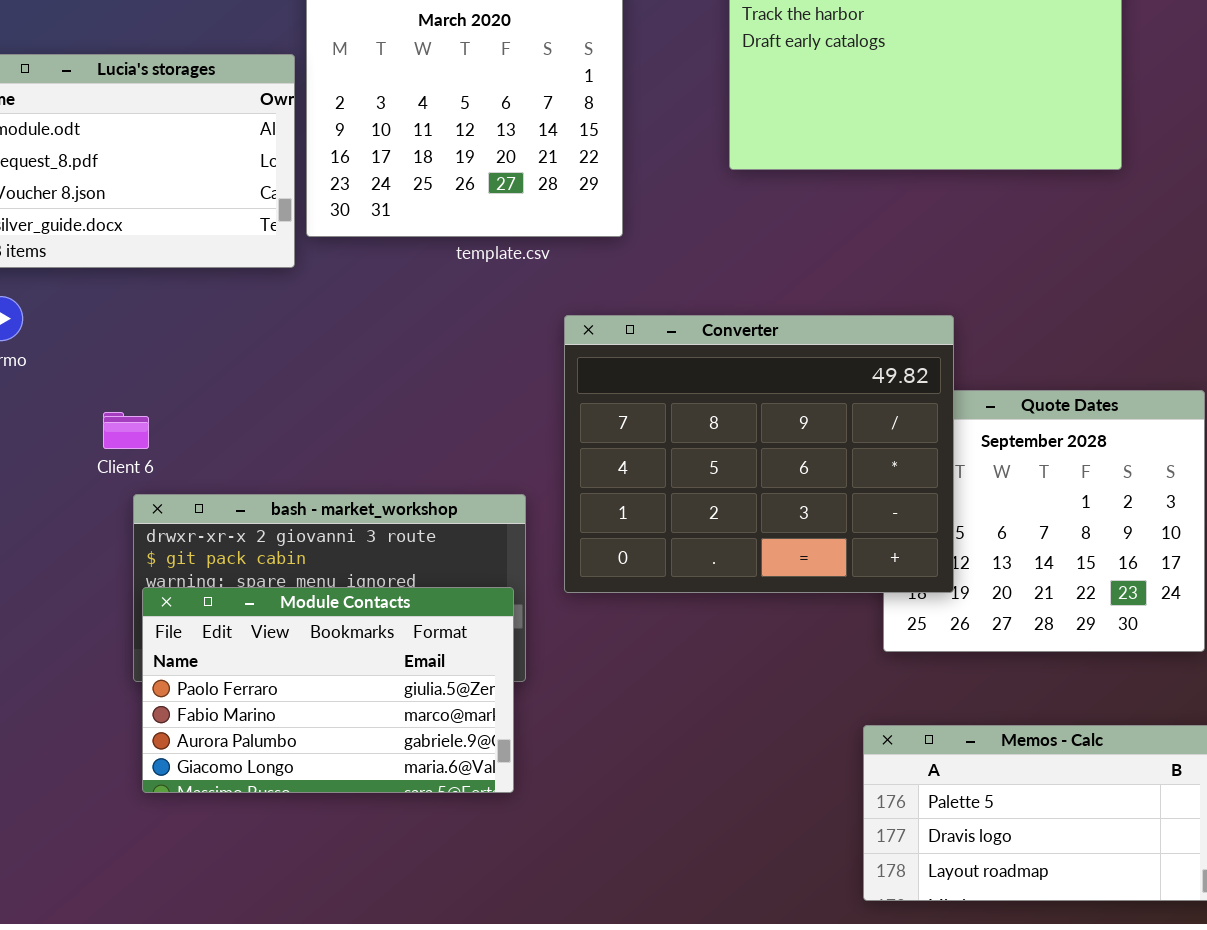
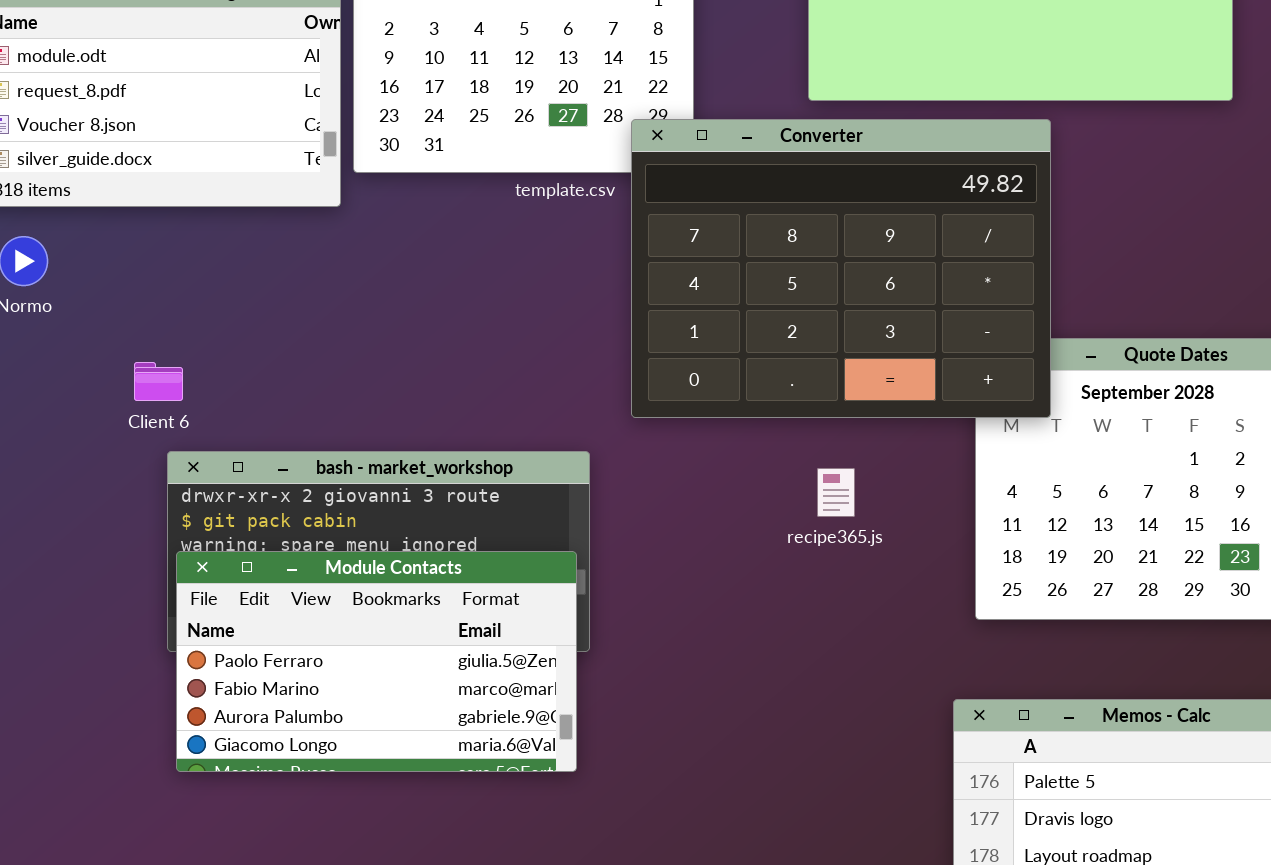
Converter: [564,315,954,593] -> [631,119,1051,418], moved

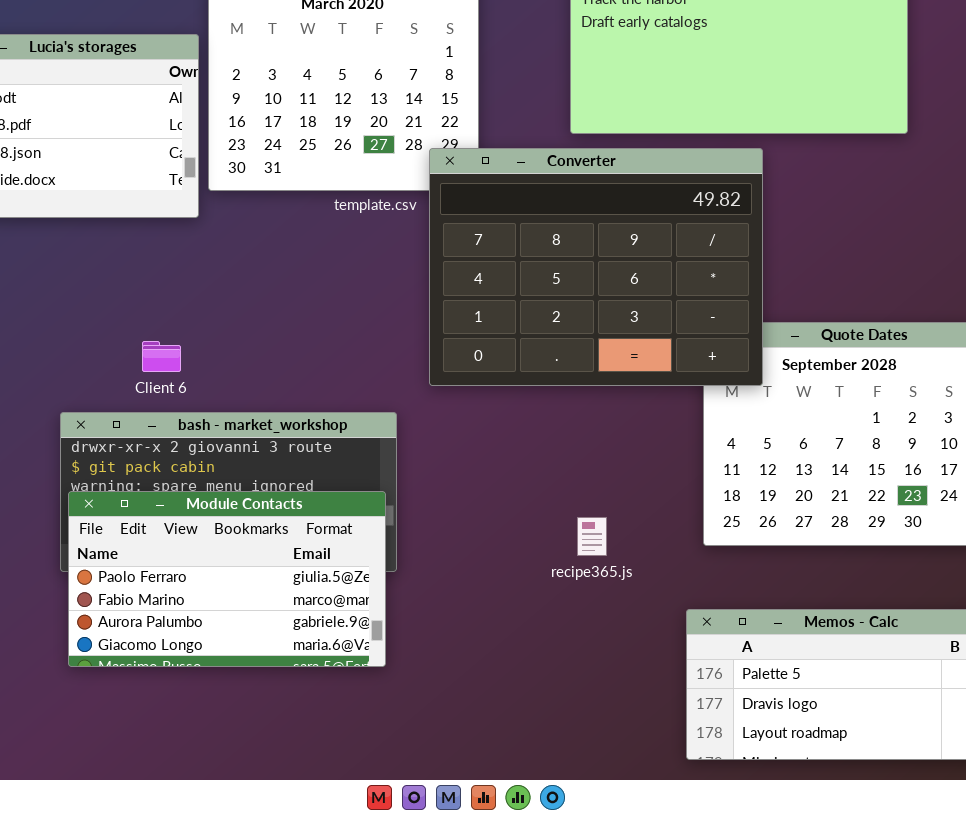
Client 6: [134,362,183,401] -> [142,341,181,372], moved
recipe365.js: [817,468,855,517] -> [577,517,607,556], moved

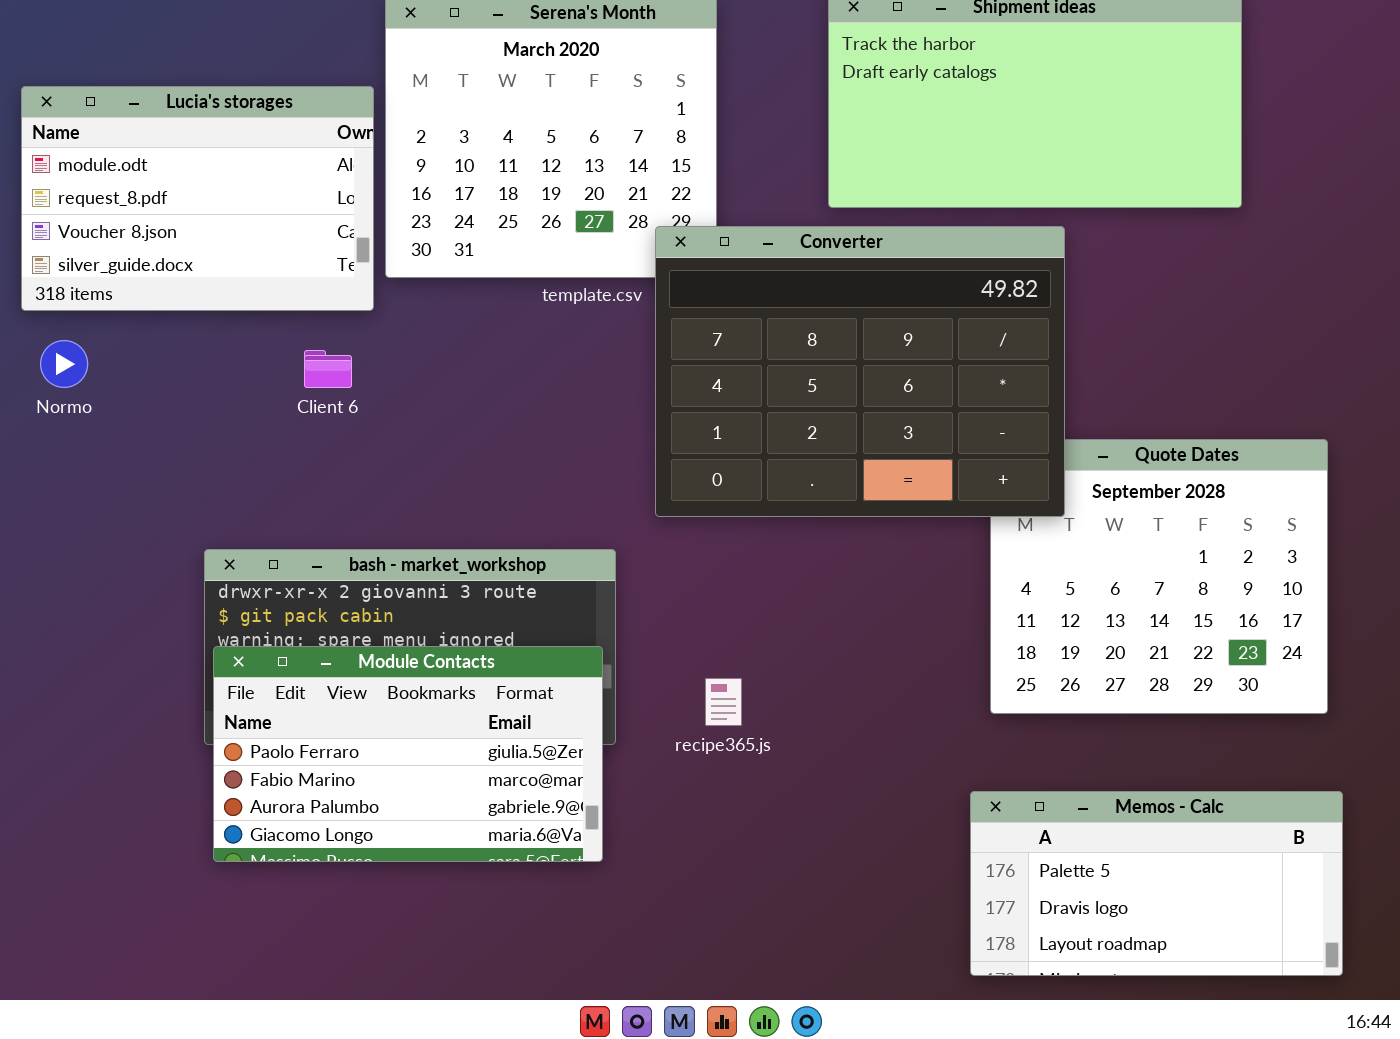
Client 6: [142,341,181,372] -> [304,350,352,388], moved
recipe365.js: [577,517,607,556] -> [705,678,742,726], moved

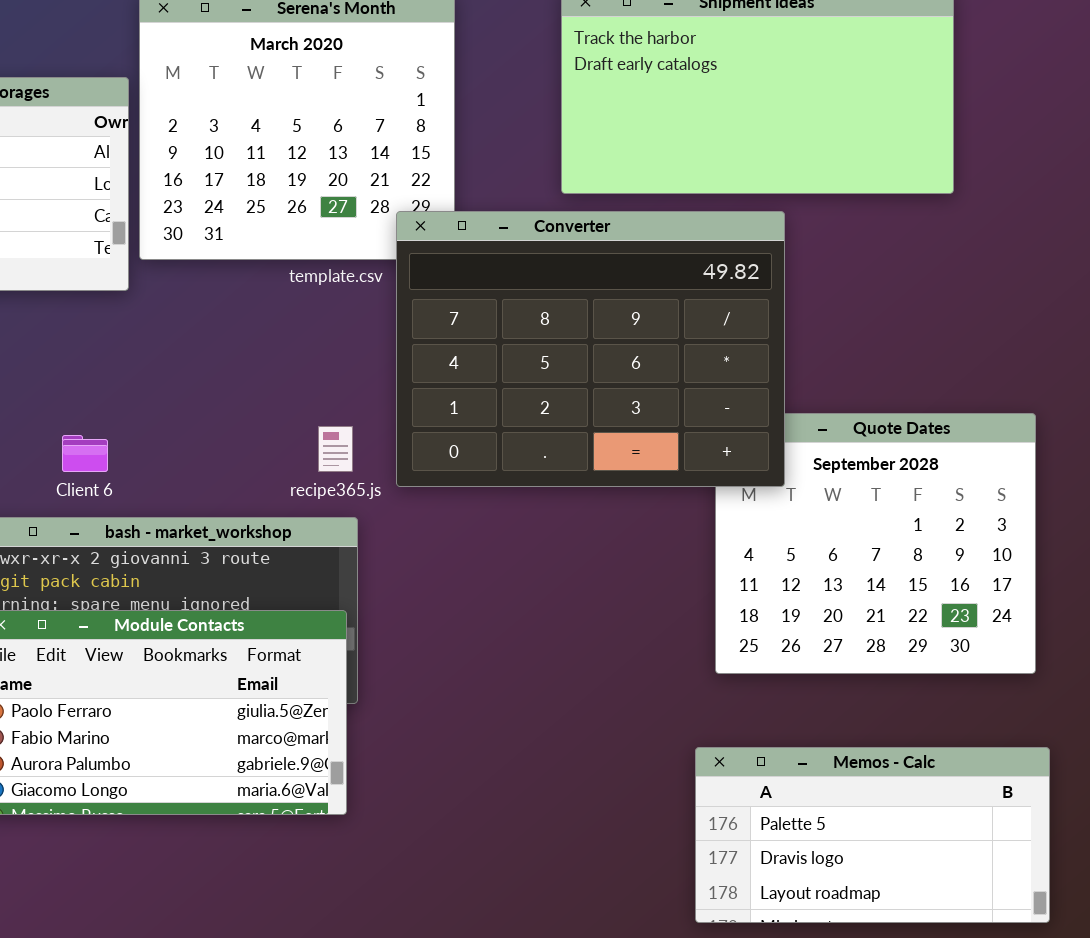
Client 6: [304,350,352,388] -> [62,435,108,472], moved
recipe365.js: [705,678,742,726] -> [318,426,353,472], moved

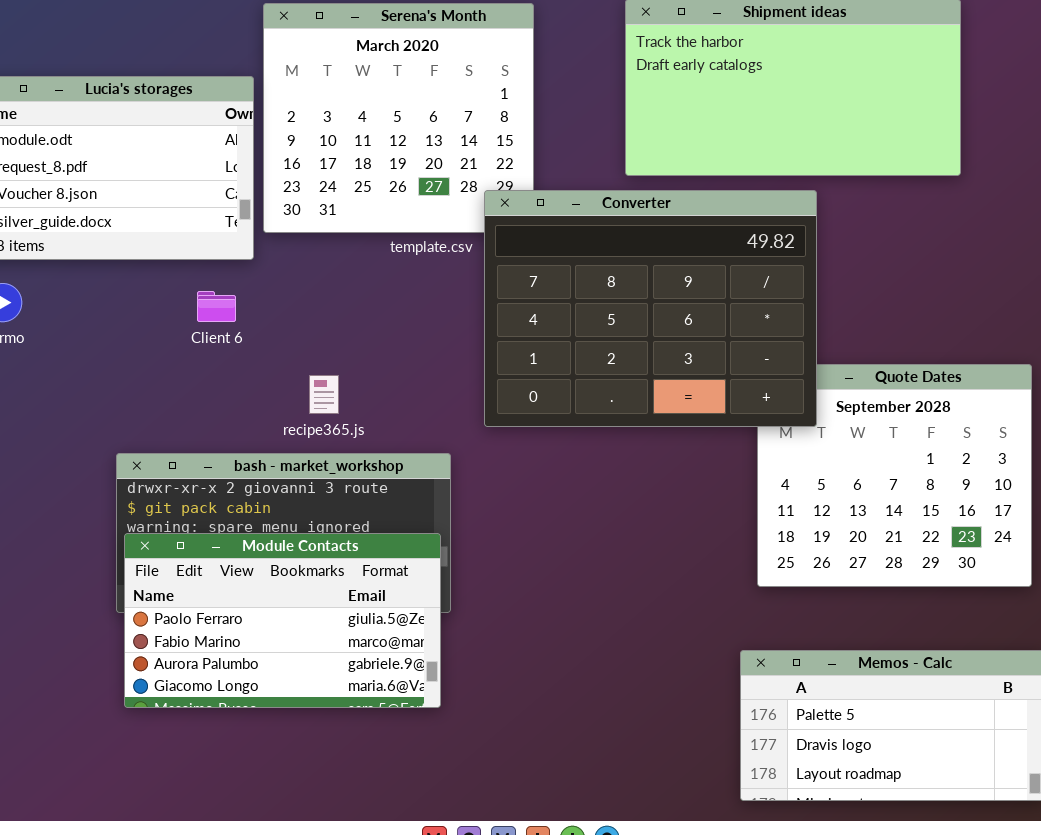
recipe365.js: [318,426,353,472] -> [309,375,339,414], moved
Client 6: [62,435,108,472] -> [197,291,236,322], moved

